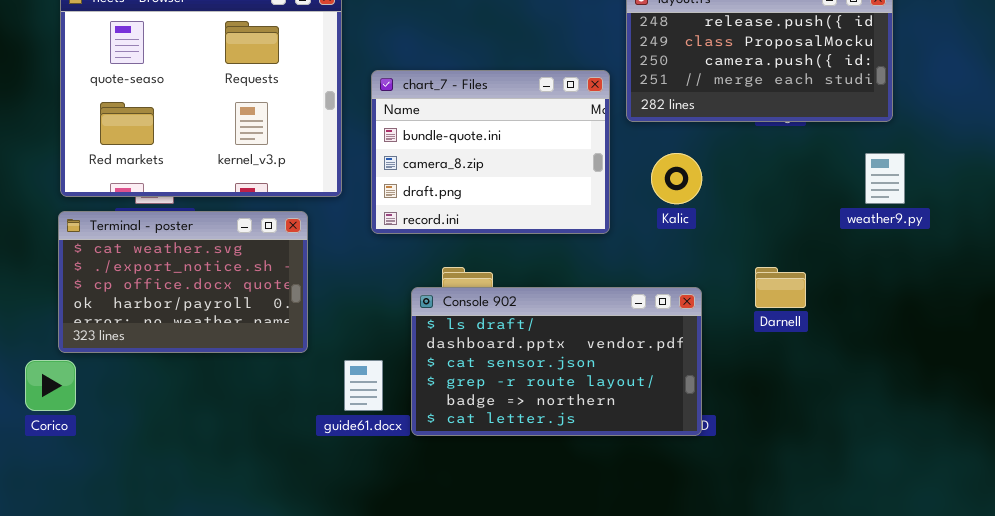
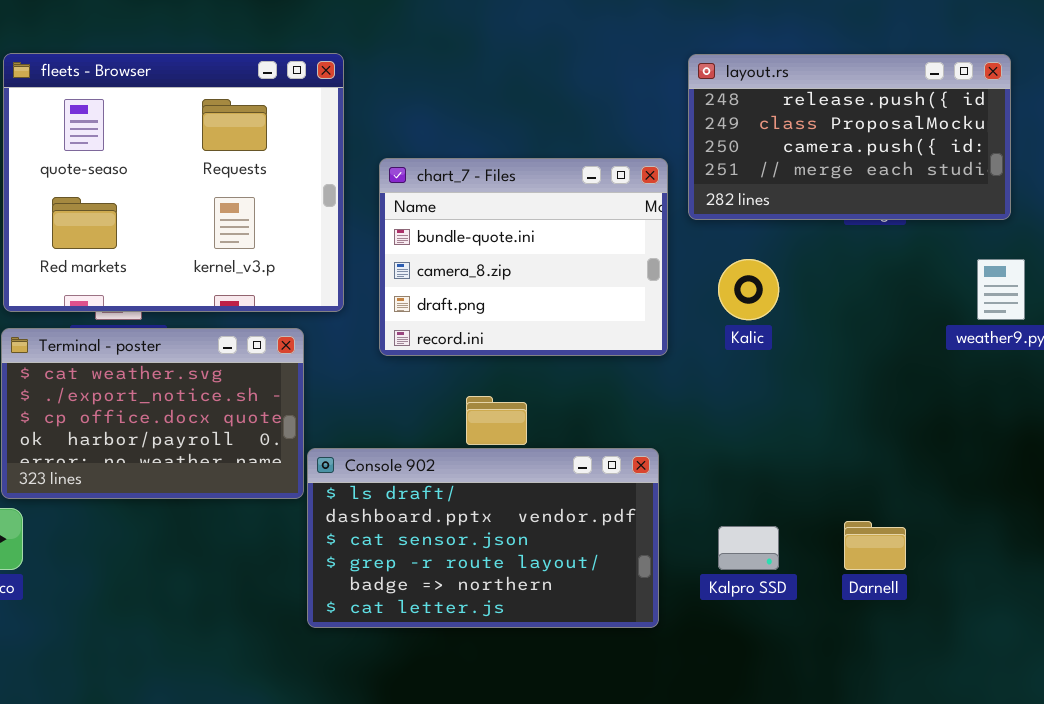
Darnell: [755,267,806,308] -> [844,521,906,570], moved
Console 902: [411,287,702,436] -> [307,448,659,628], moved

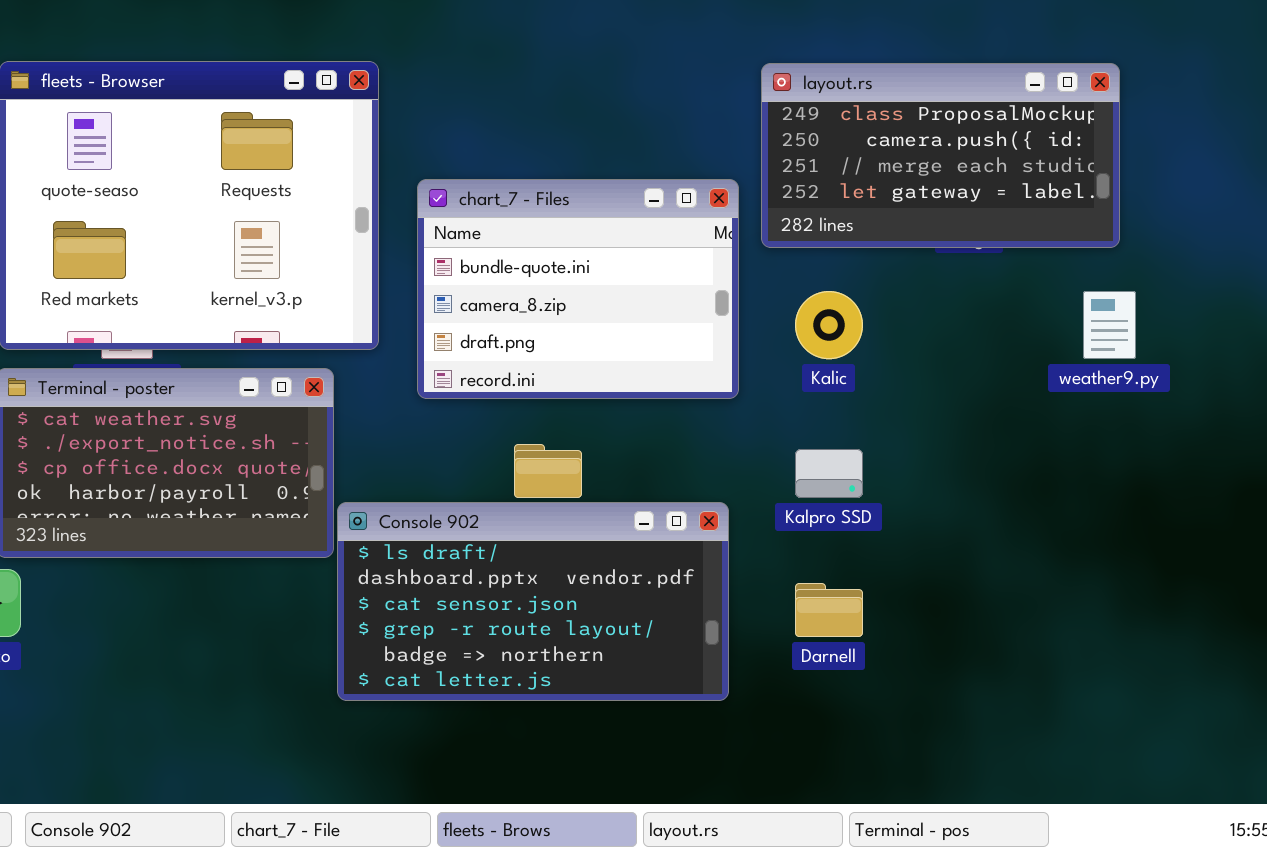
layout.rs: [688,54,1011,220] -> [761,63,1120,248], scrolled down 1 row
Darnell: [844,521,906,570] -> [795,583,863,637], moved
Kalpro SSD: [718,526,779,570] -> [795,449,863,498], moved

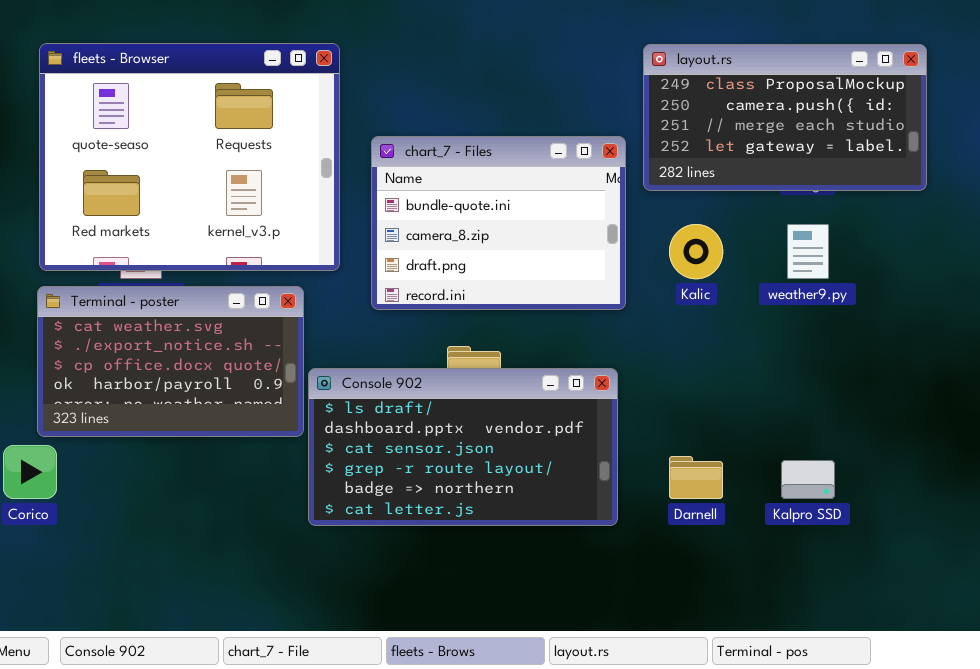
weather9.py: [1083,291,1136,359] -> [787,224,829,279], moved
Kalpro SSD: [795,449,863,498] -> [781,460,835,499], moved
Console 902: [337,502,729,701] -> [308,368,618,526], moved

